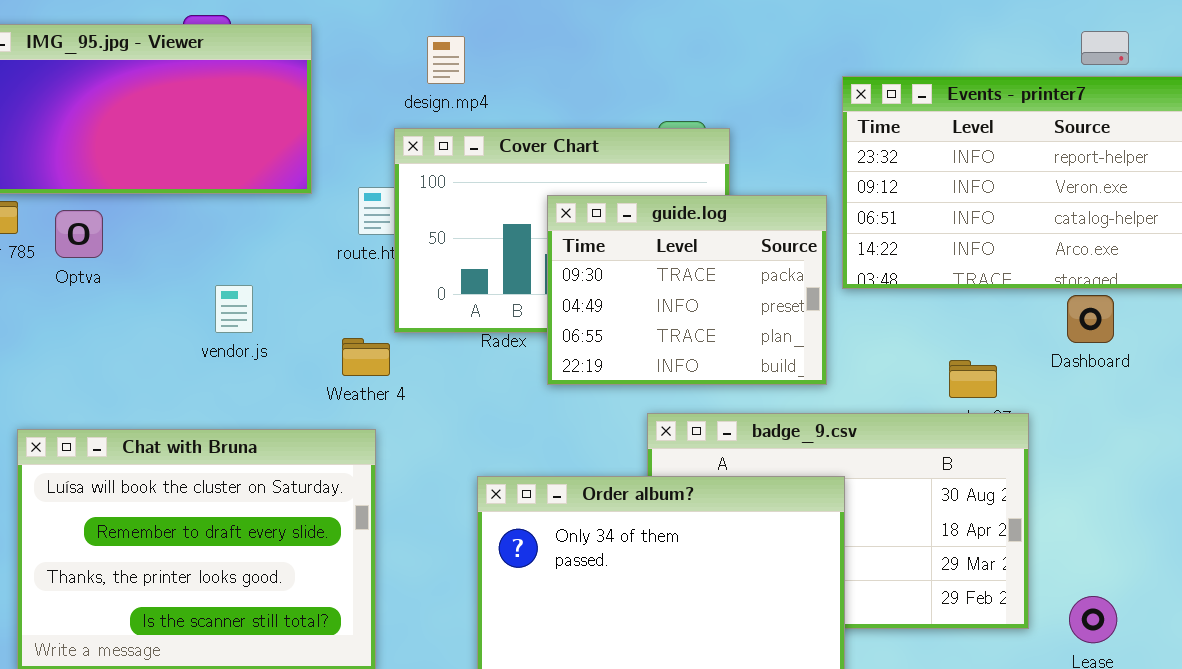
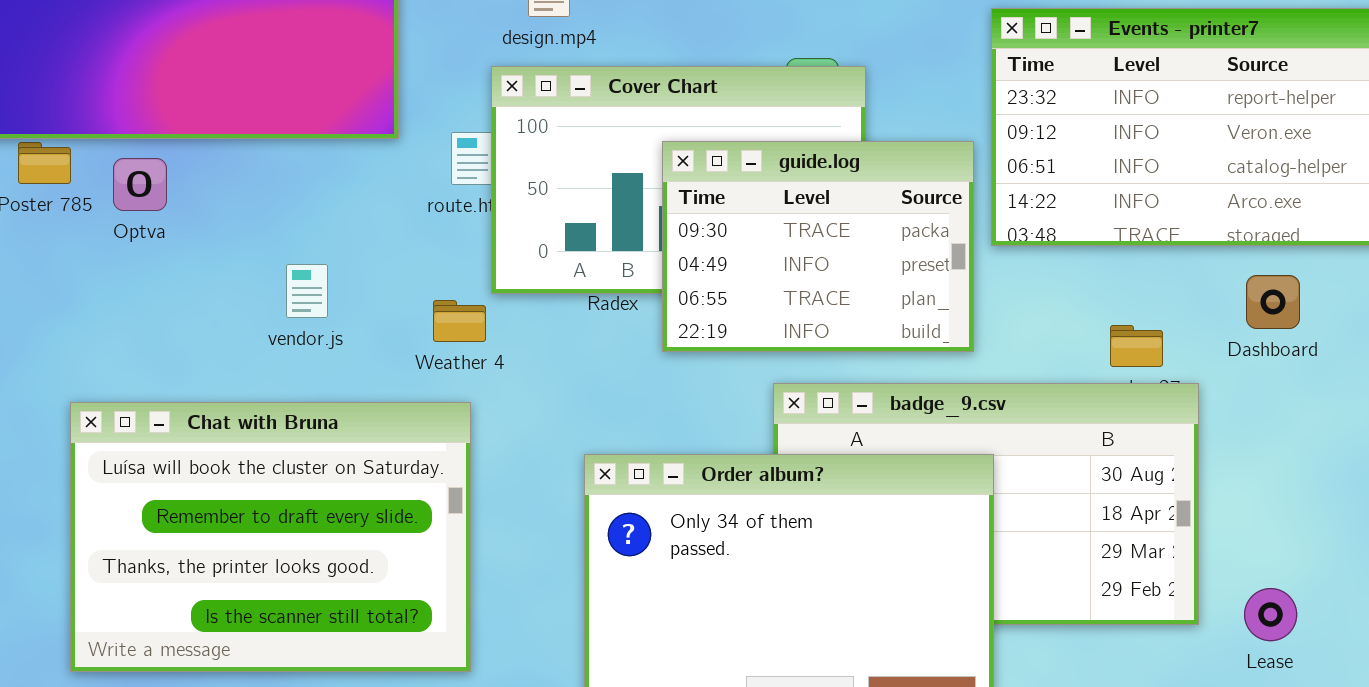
vendor.js: [215,285,253,333] -> [286,264,328,318], moved
Dashboard: [1067,295,1114,343] -> [1246,275,1300,329], moved

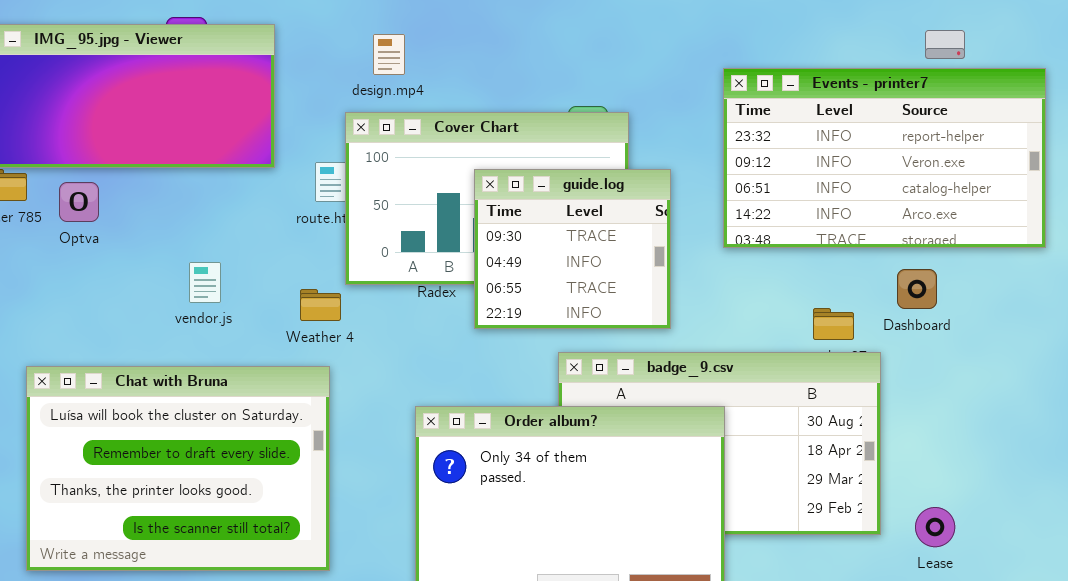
guide.log: [662,141,974,352] -> [474,169,671,329], resized
Dashboard: [1246,275,1300,329] -> [897,269,937,309], moved

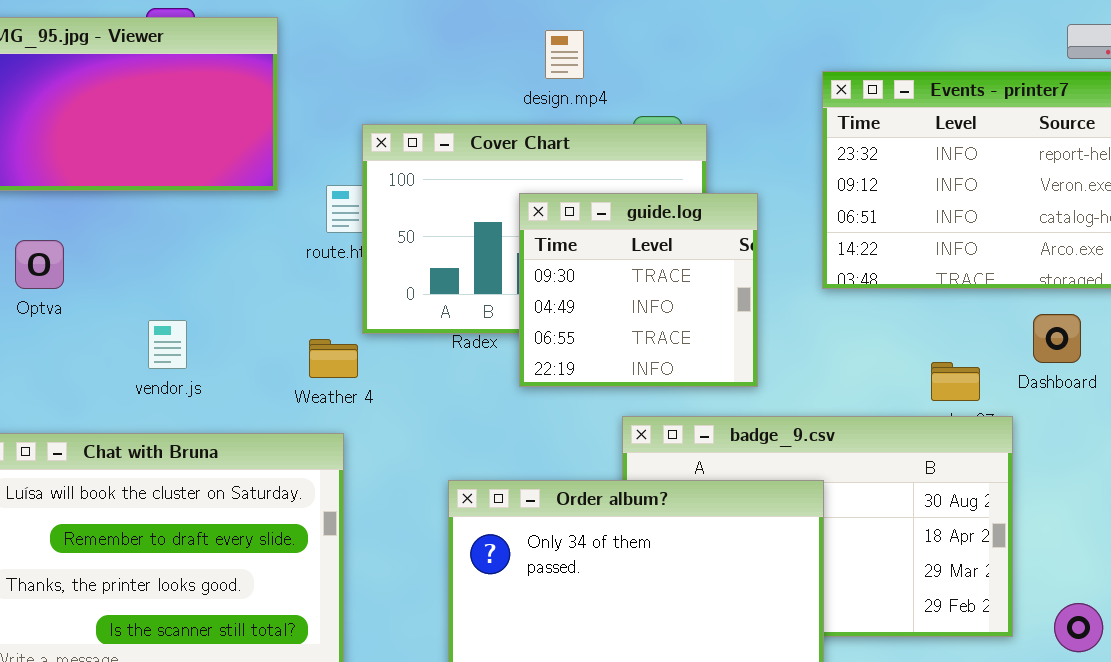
design.mp4: [373,34,405,75] -> [545,30,584,79], moved
Optva: [59,182,99,222] -> [15,240,64,289], moved
vendor.js: [189,262,221,303] -> [148,320,187,369], moved

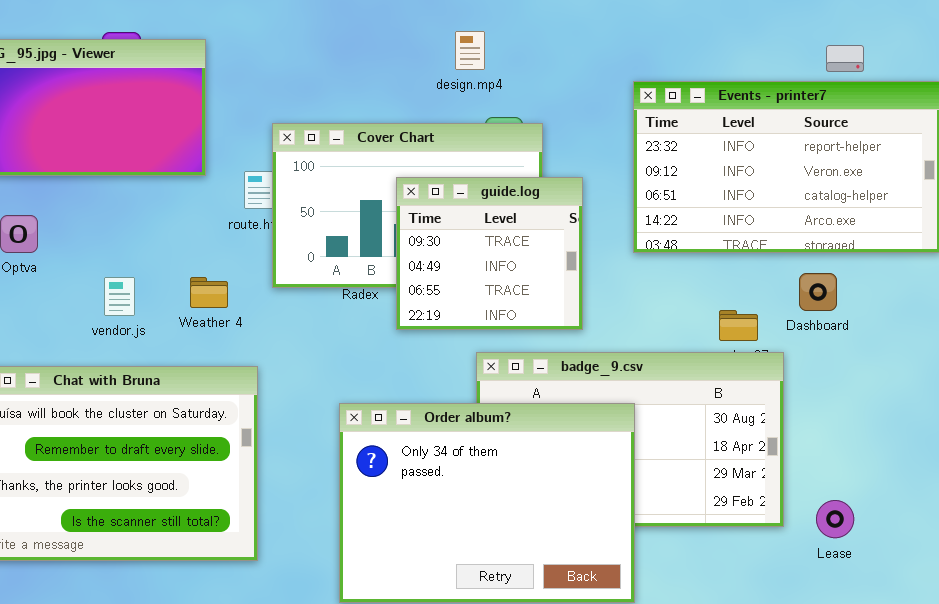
design.mp4: [545,30,584,79] -> [455,31,485,70], moved
Weather 4: [309,339,358,378] -> [190,277,228,308], moved

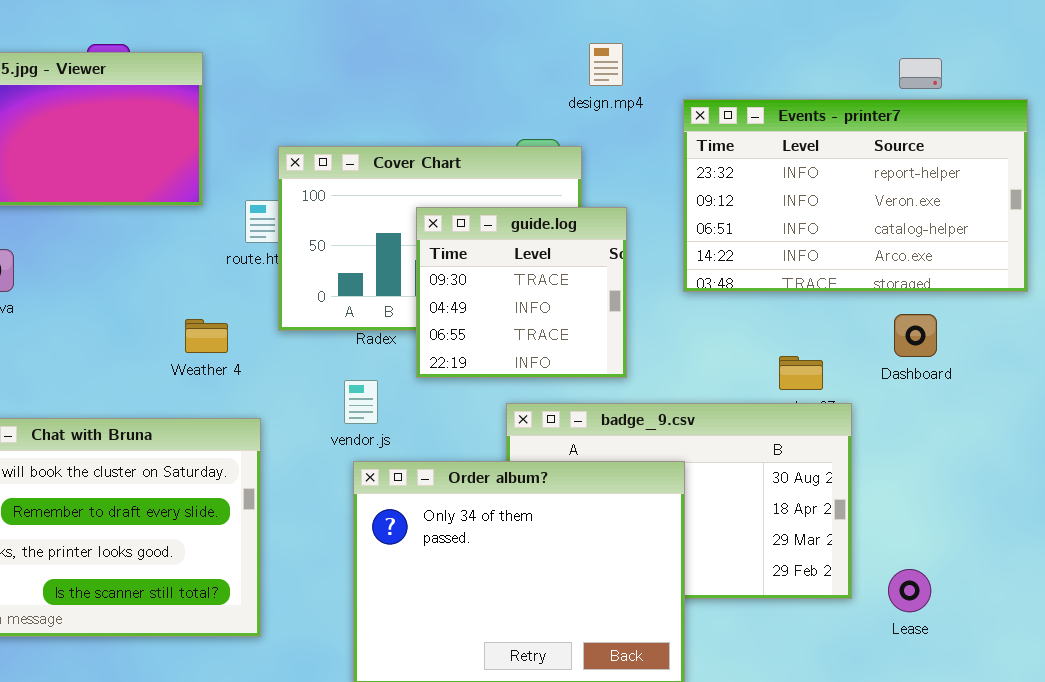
design.mp4: [455,31,485,70] -> [589,43,623,86], moved
Dashboard: [799,273,837,311] -> [894,314,937,357], moved
vendor.js: [104,277,135,316] -> [344,380,378,424], moved

